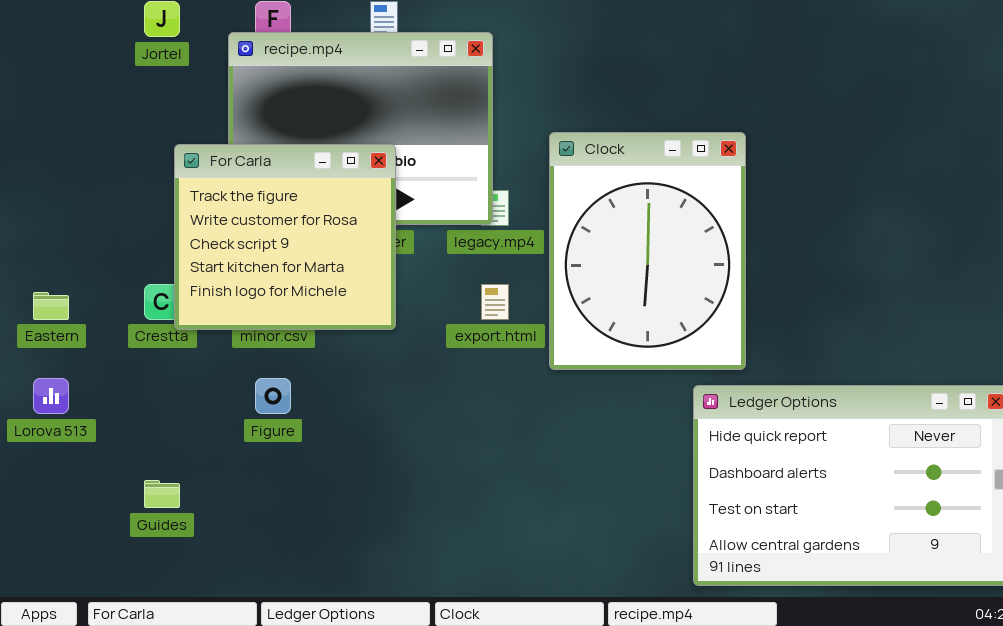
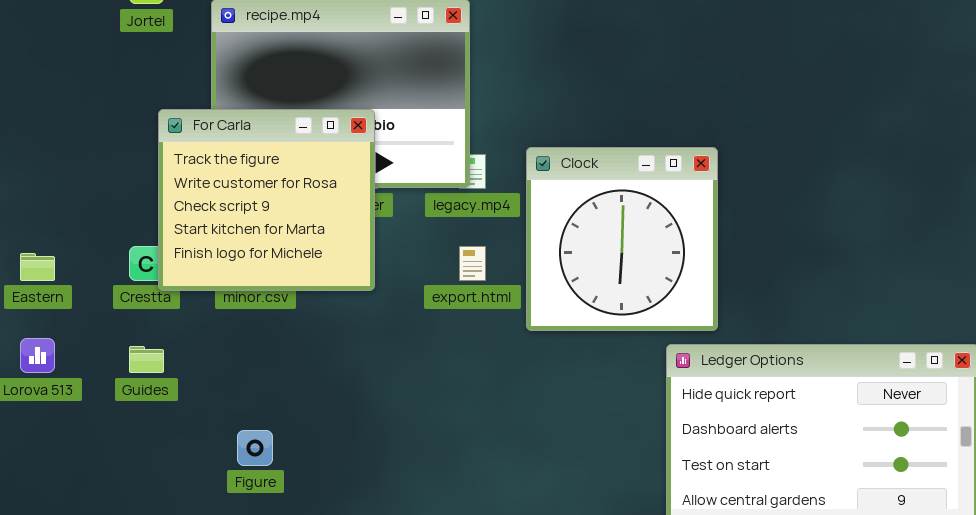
Clock: [549,132,746,370] -> [526,147,718,331], resized
Figure: [255,378,291,414] -> [237,430,273,466], moved
Guides: [144,480,180,508] -> [129,346,164,373], moved

